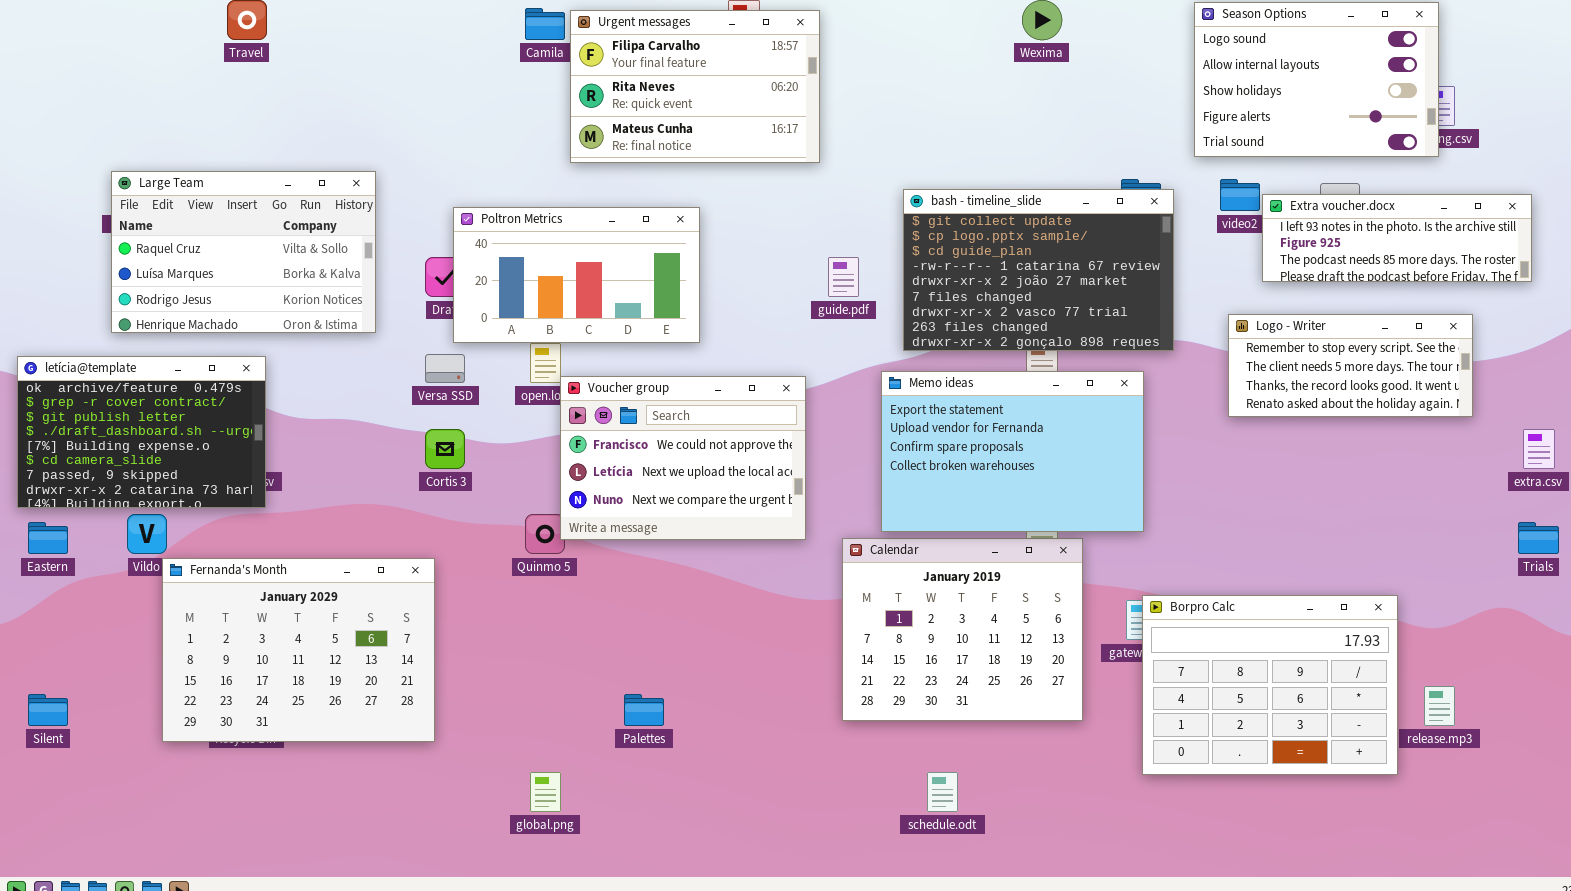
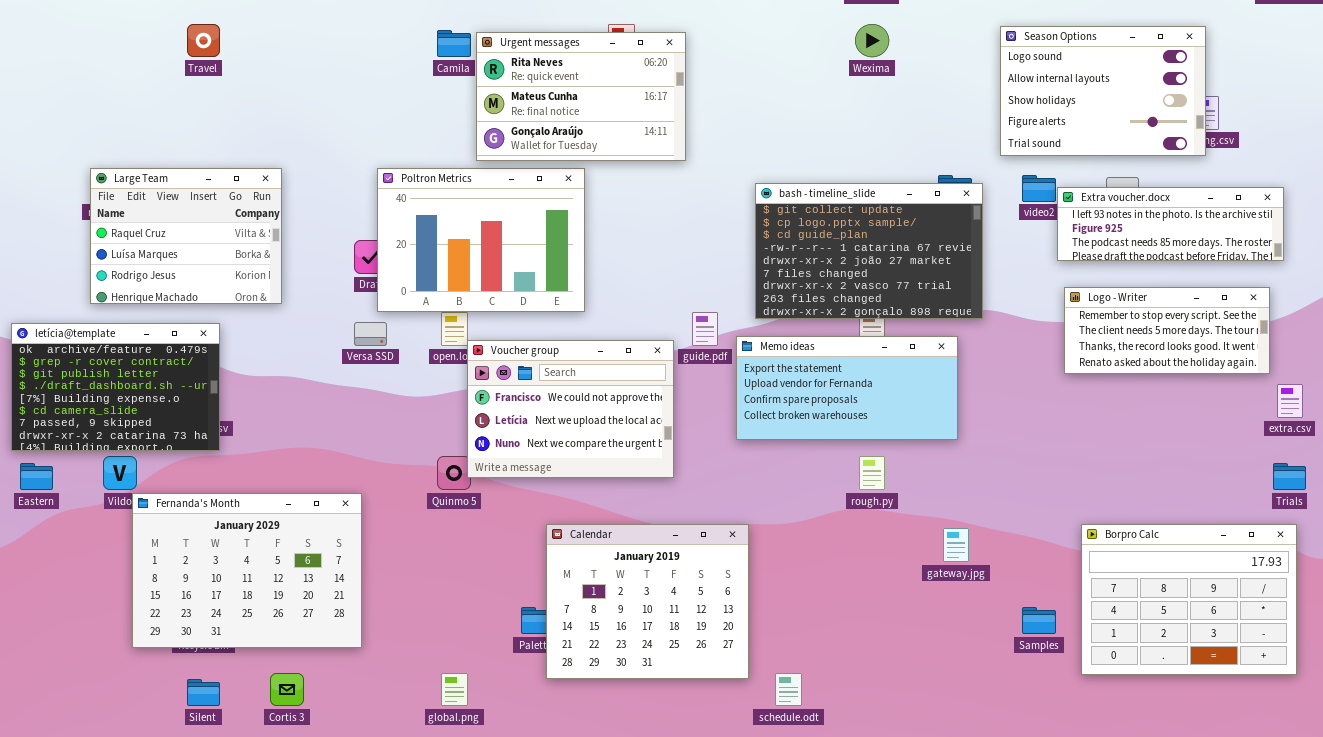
Urgent messages: [570,10,820,163] -> [476,32,686,161], scrolled down 1 row
Large Team: [111,171,376,333] -> [90,168,282,304], resized
Poltron Metrics: [453,207,700,343] -> [377,168,585,312], resized
guide.pdf: [828,257,859,297] -> [692,312,718,346], moved
Logo - Writer: [1228,314,1473,417] -> [1064,287,1270,374], moved
Memo ideas: [881,371,1144,532] -> [736,336,958,440], resized
Cortis 3: [425,429,465,469] -> [270,673,304,706], moved
Calendar: [842,538,1083,721] -> [546,524,749,679], moved
Borpro Calc: [1142,595,1398,775] -> [1081,524,1297,675], moved
Silent: [28,694,68,726] -> [187,679,220,706], moved

